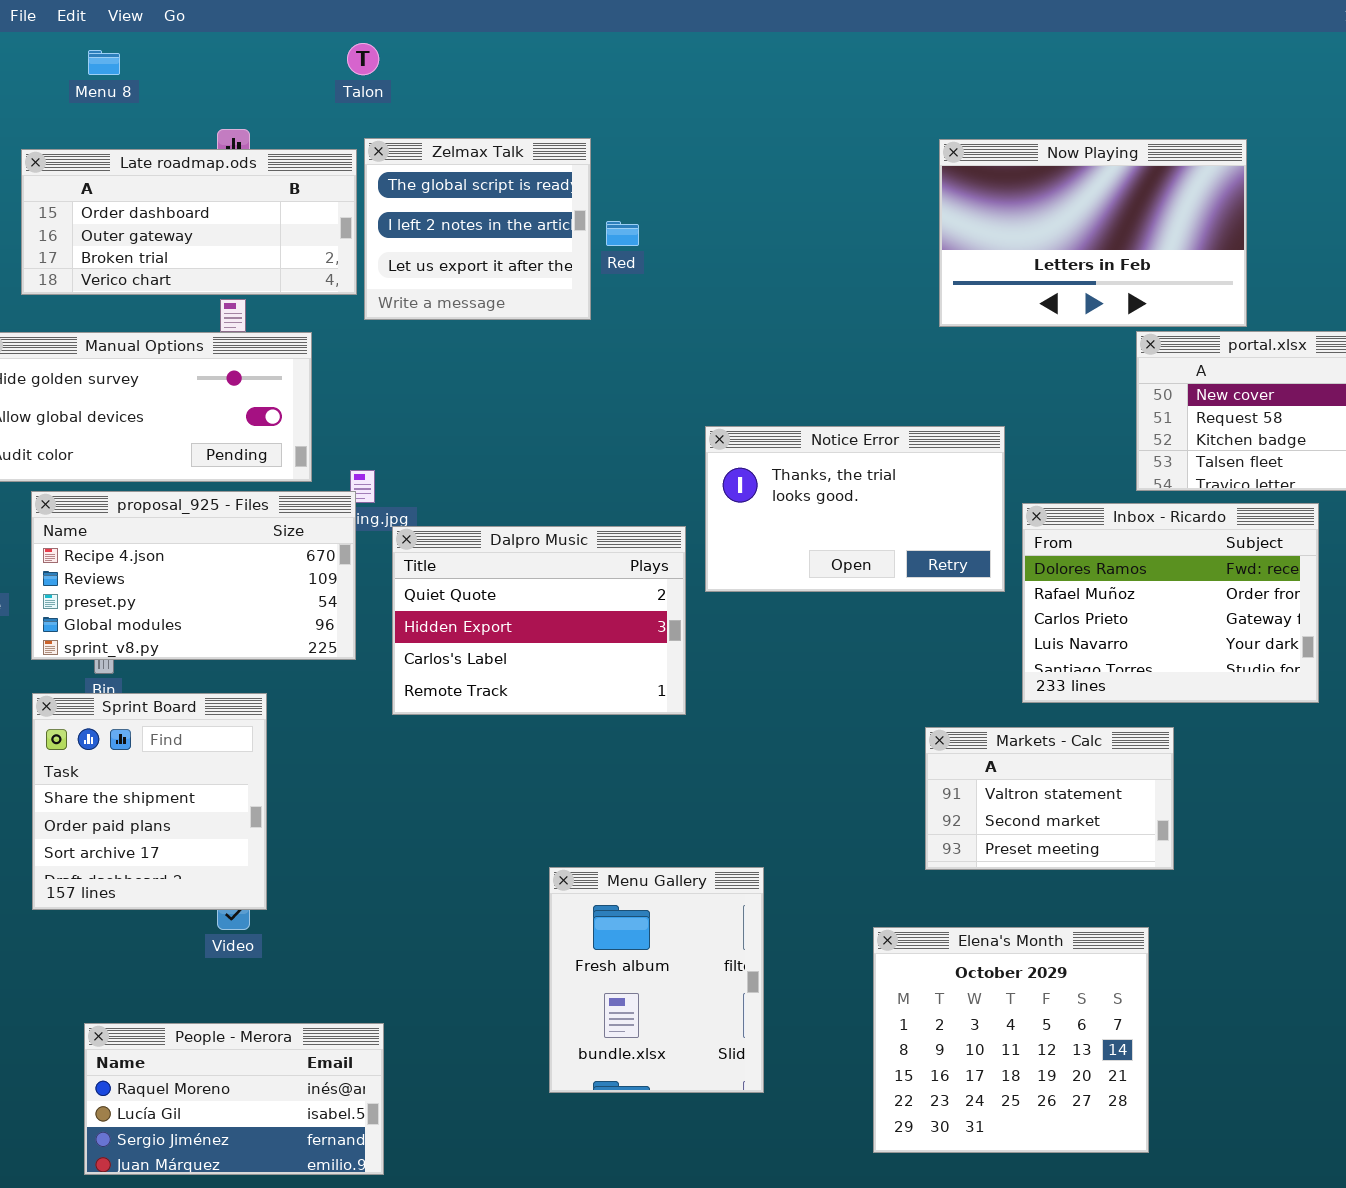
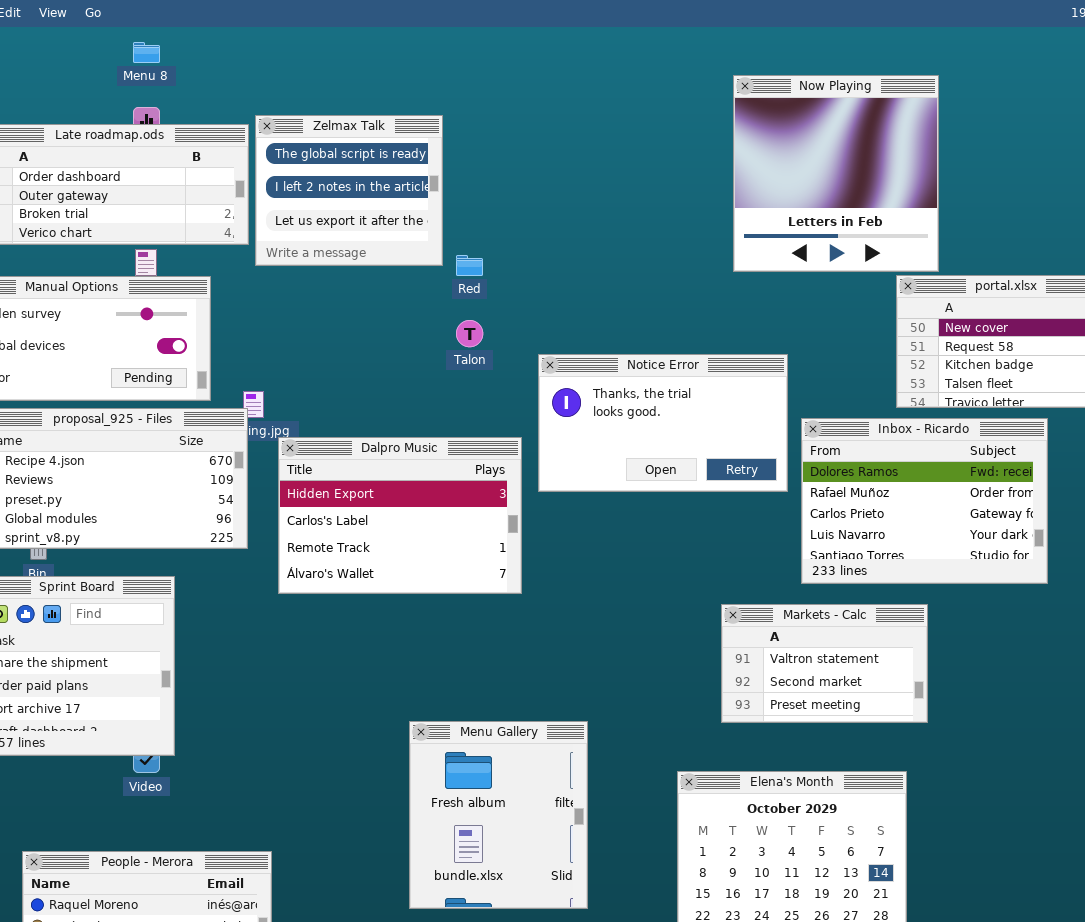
Talon: [347,43,379,75] -> [456,320,483,347], moved
Menu 8: [88,50,120,75] -> [133,42,160,63], moved
Now Playing: [939,139,1247,327] -> [733,75,939,272], resized
Red: [606,221,639,246] -> [456,255,483,276], moved
Dalpro Music: [392,526,686,715] -> [278,437,522,594], scrolled down 1 row

